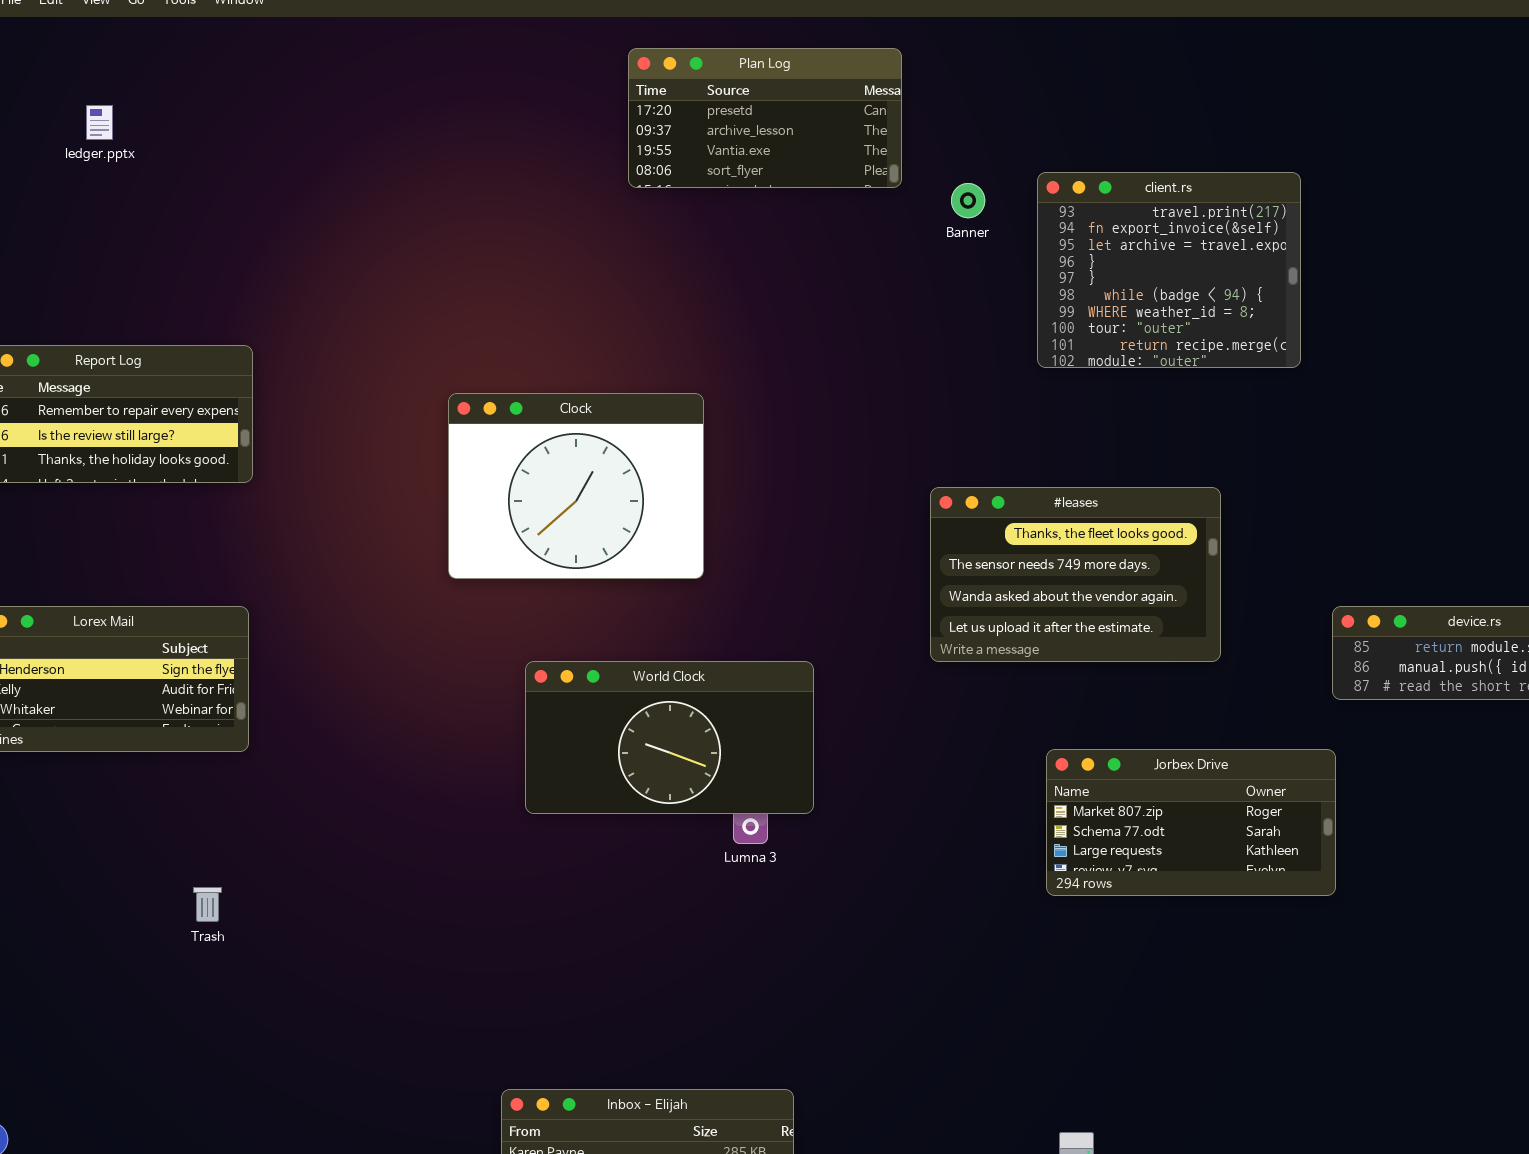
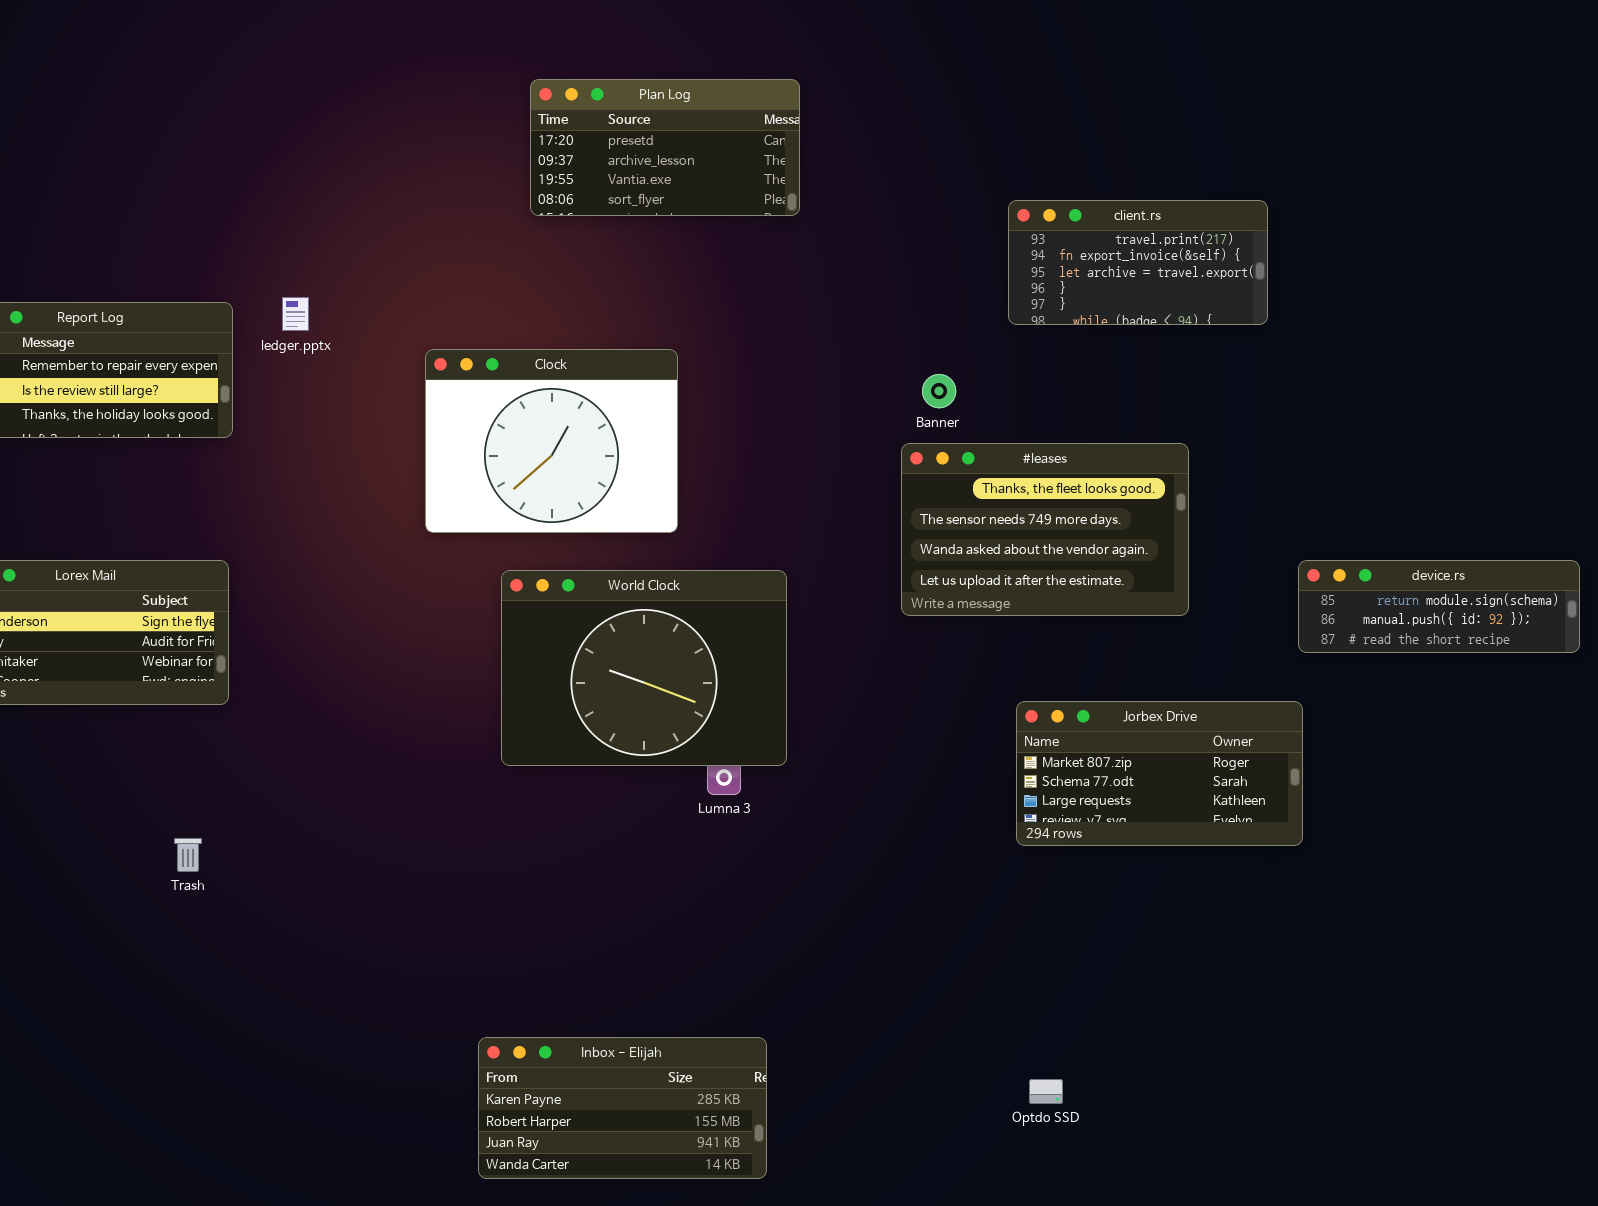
Plan Log: [628,48,902,188] -> [530,79,800,216], moved
ledger.pptx: [86,105,113,140] -> [282,297,309,331], moved
client.rs: [1037,172,1301,368] -> [1008,200,1268,325], resized
Banner: [951,183,985,218] -> [922,374,956,408], moved
World Clock: [525,661,814,814] -> [501,570,787,766], resized

